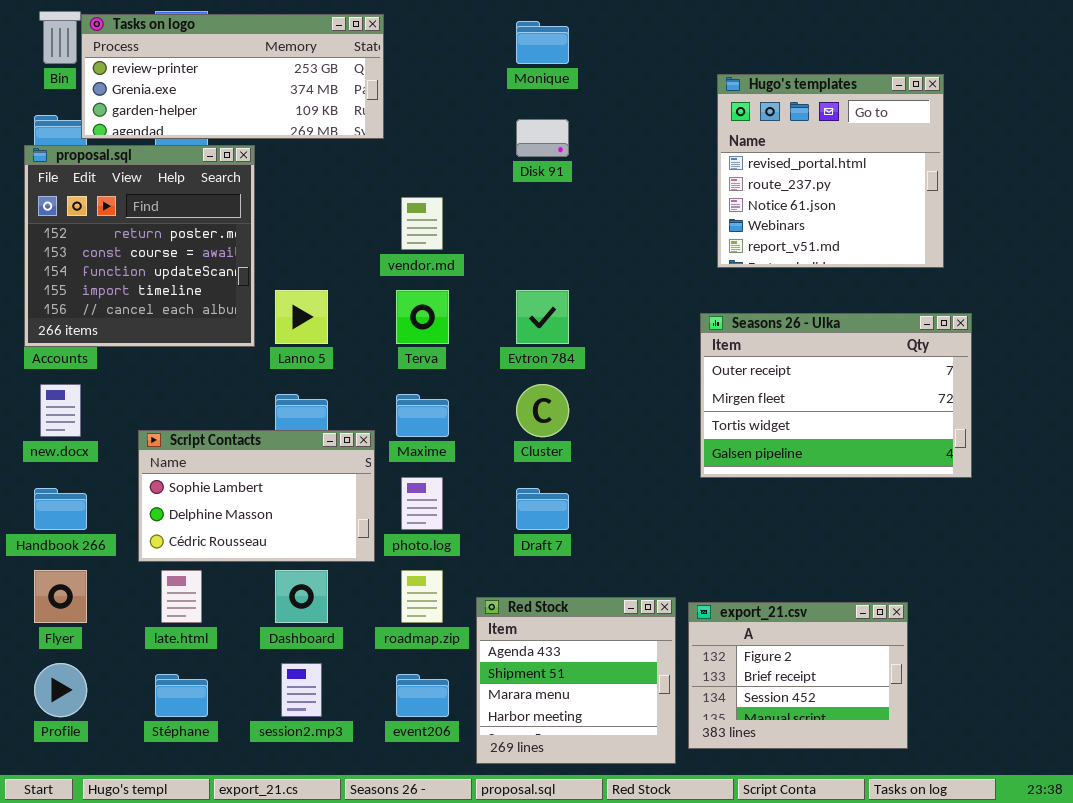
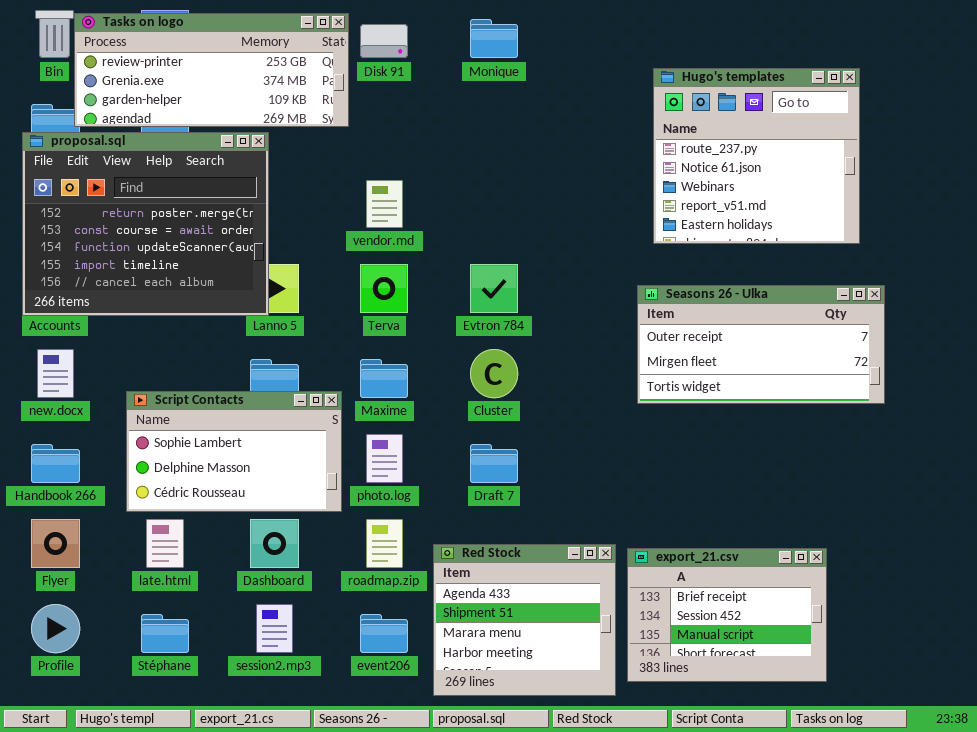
Hugo's templates: [717,74,944,268] -> [653,68,860,244], scrolled down 1 row
Disk 91: [516,119,569,157] -> [360,24,408,58], moved
proposal.sql: [24,145,255,347] -> [22,132,269,316], resized
Seasons 26 - Ulka: [700,313,972,478] -> [637,285,885,404], resized
export_21.csv: [688,602,908,749] -> [627,548,827,682], scrolled down 1 row

